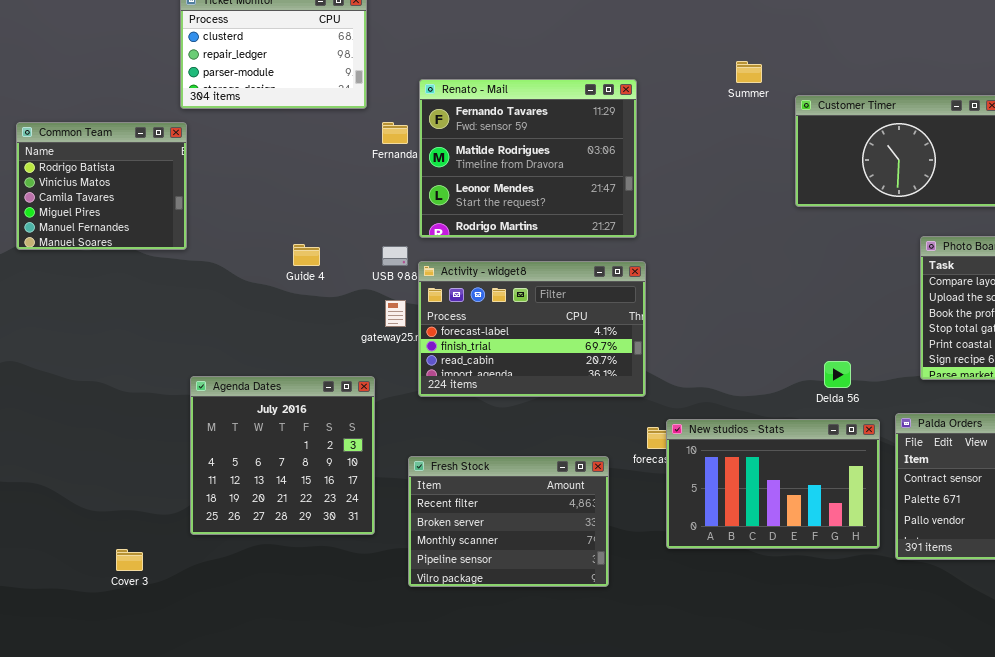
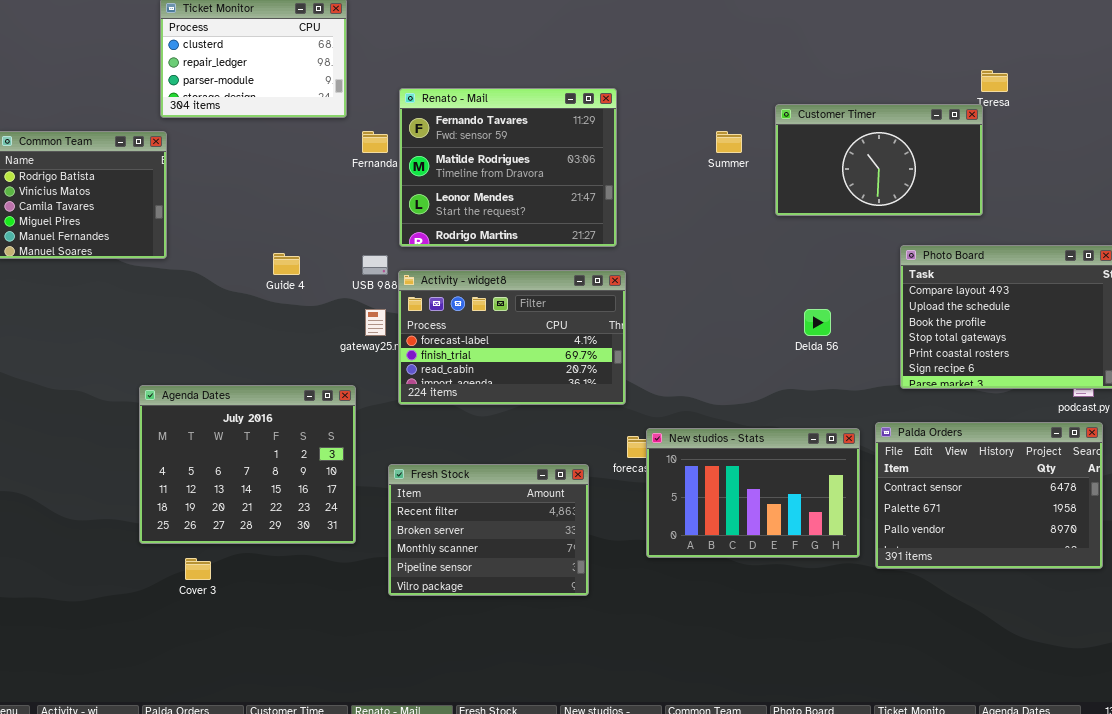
Summer: [736,61,762,83] -> [716,131,742,153], moved
Delda 56: [824,361,851,388] -> [804,309,831,336], moved
Agenda Dates: [190,376,375,535] -> [139,385,356,544], resized
Cover 3: [116,549,143,571] -> [185,558,211,580], moved

